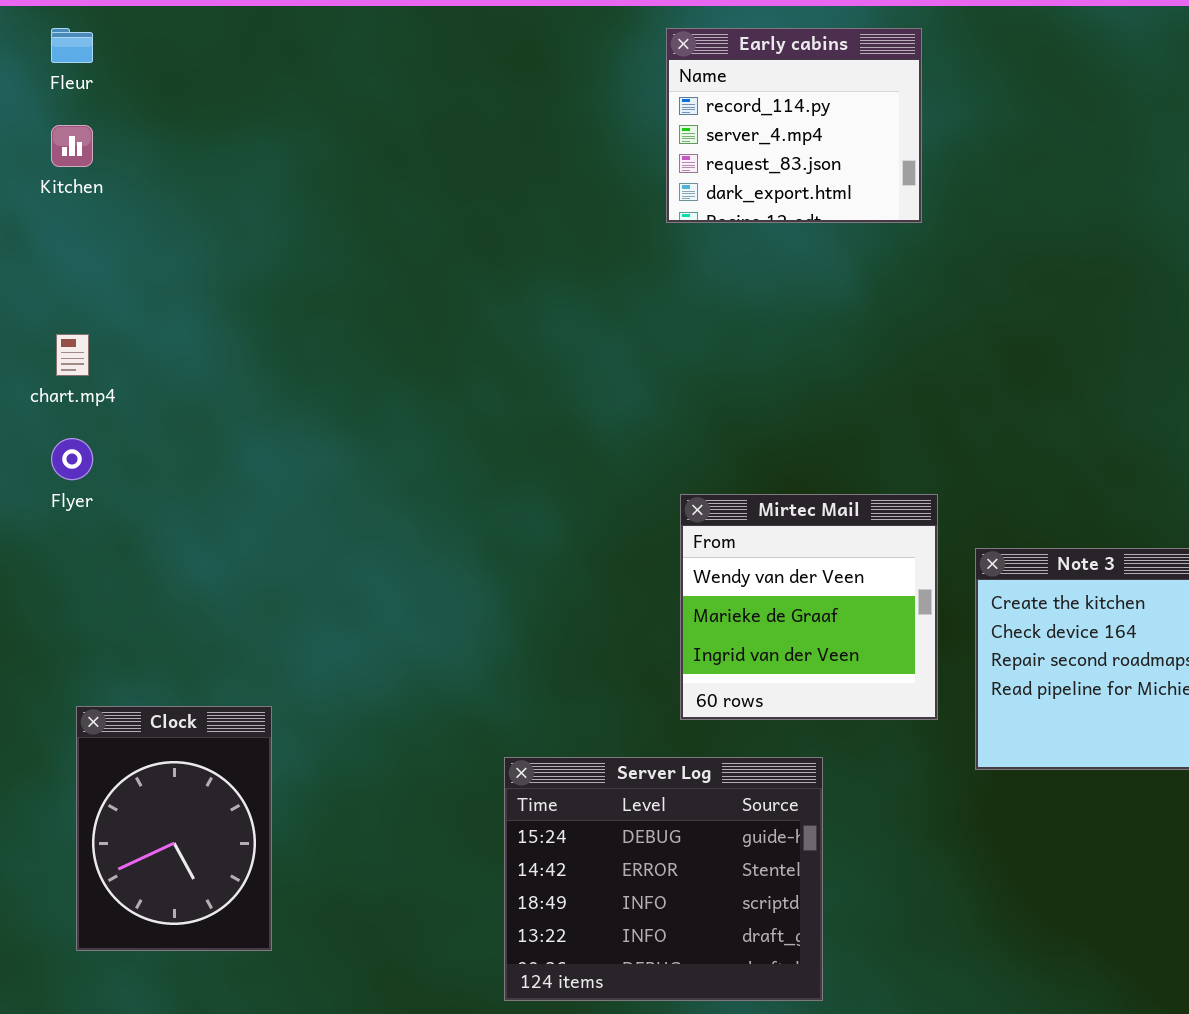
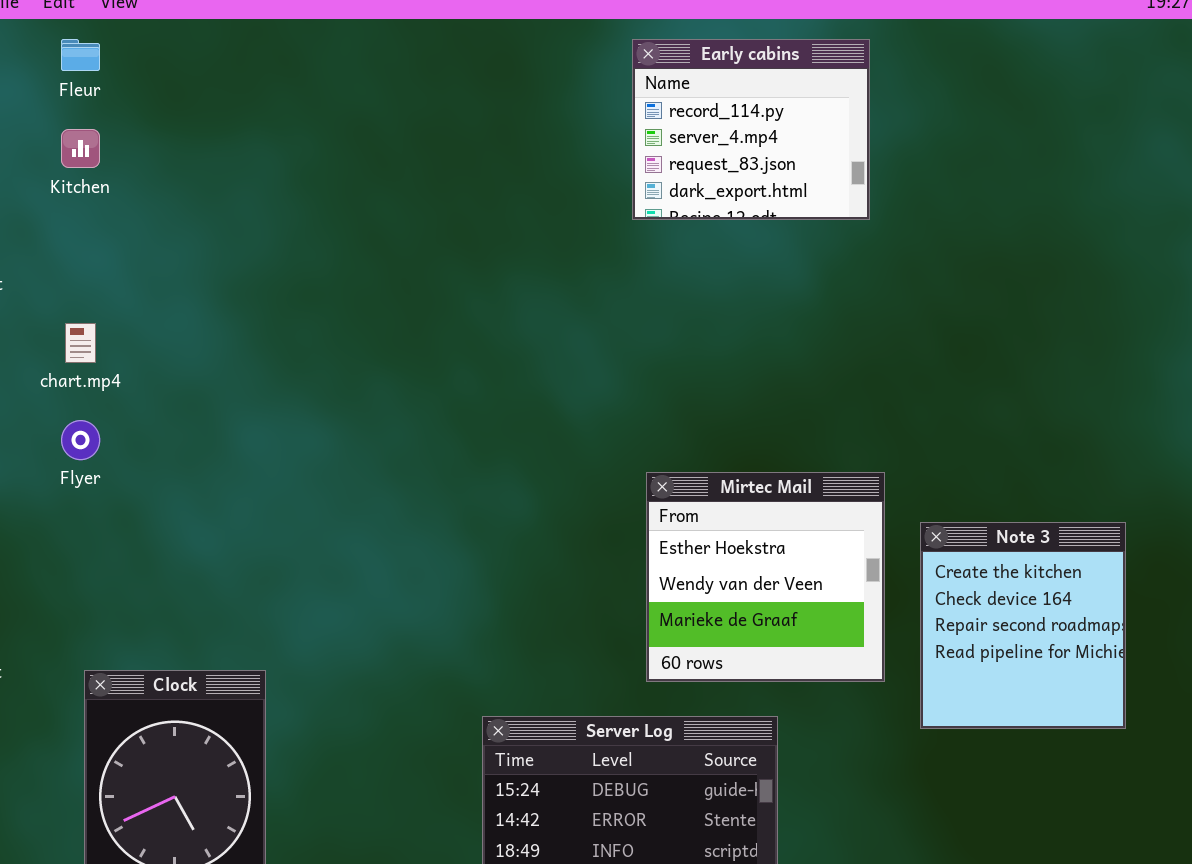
Mirtec Mail: [680,494,938,720] -> [646,472,885,682], scrolled up 1 row

